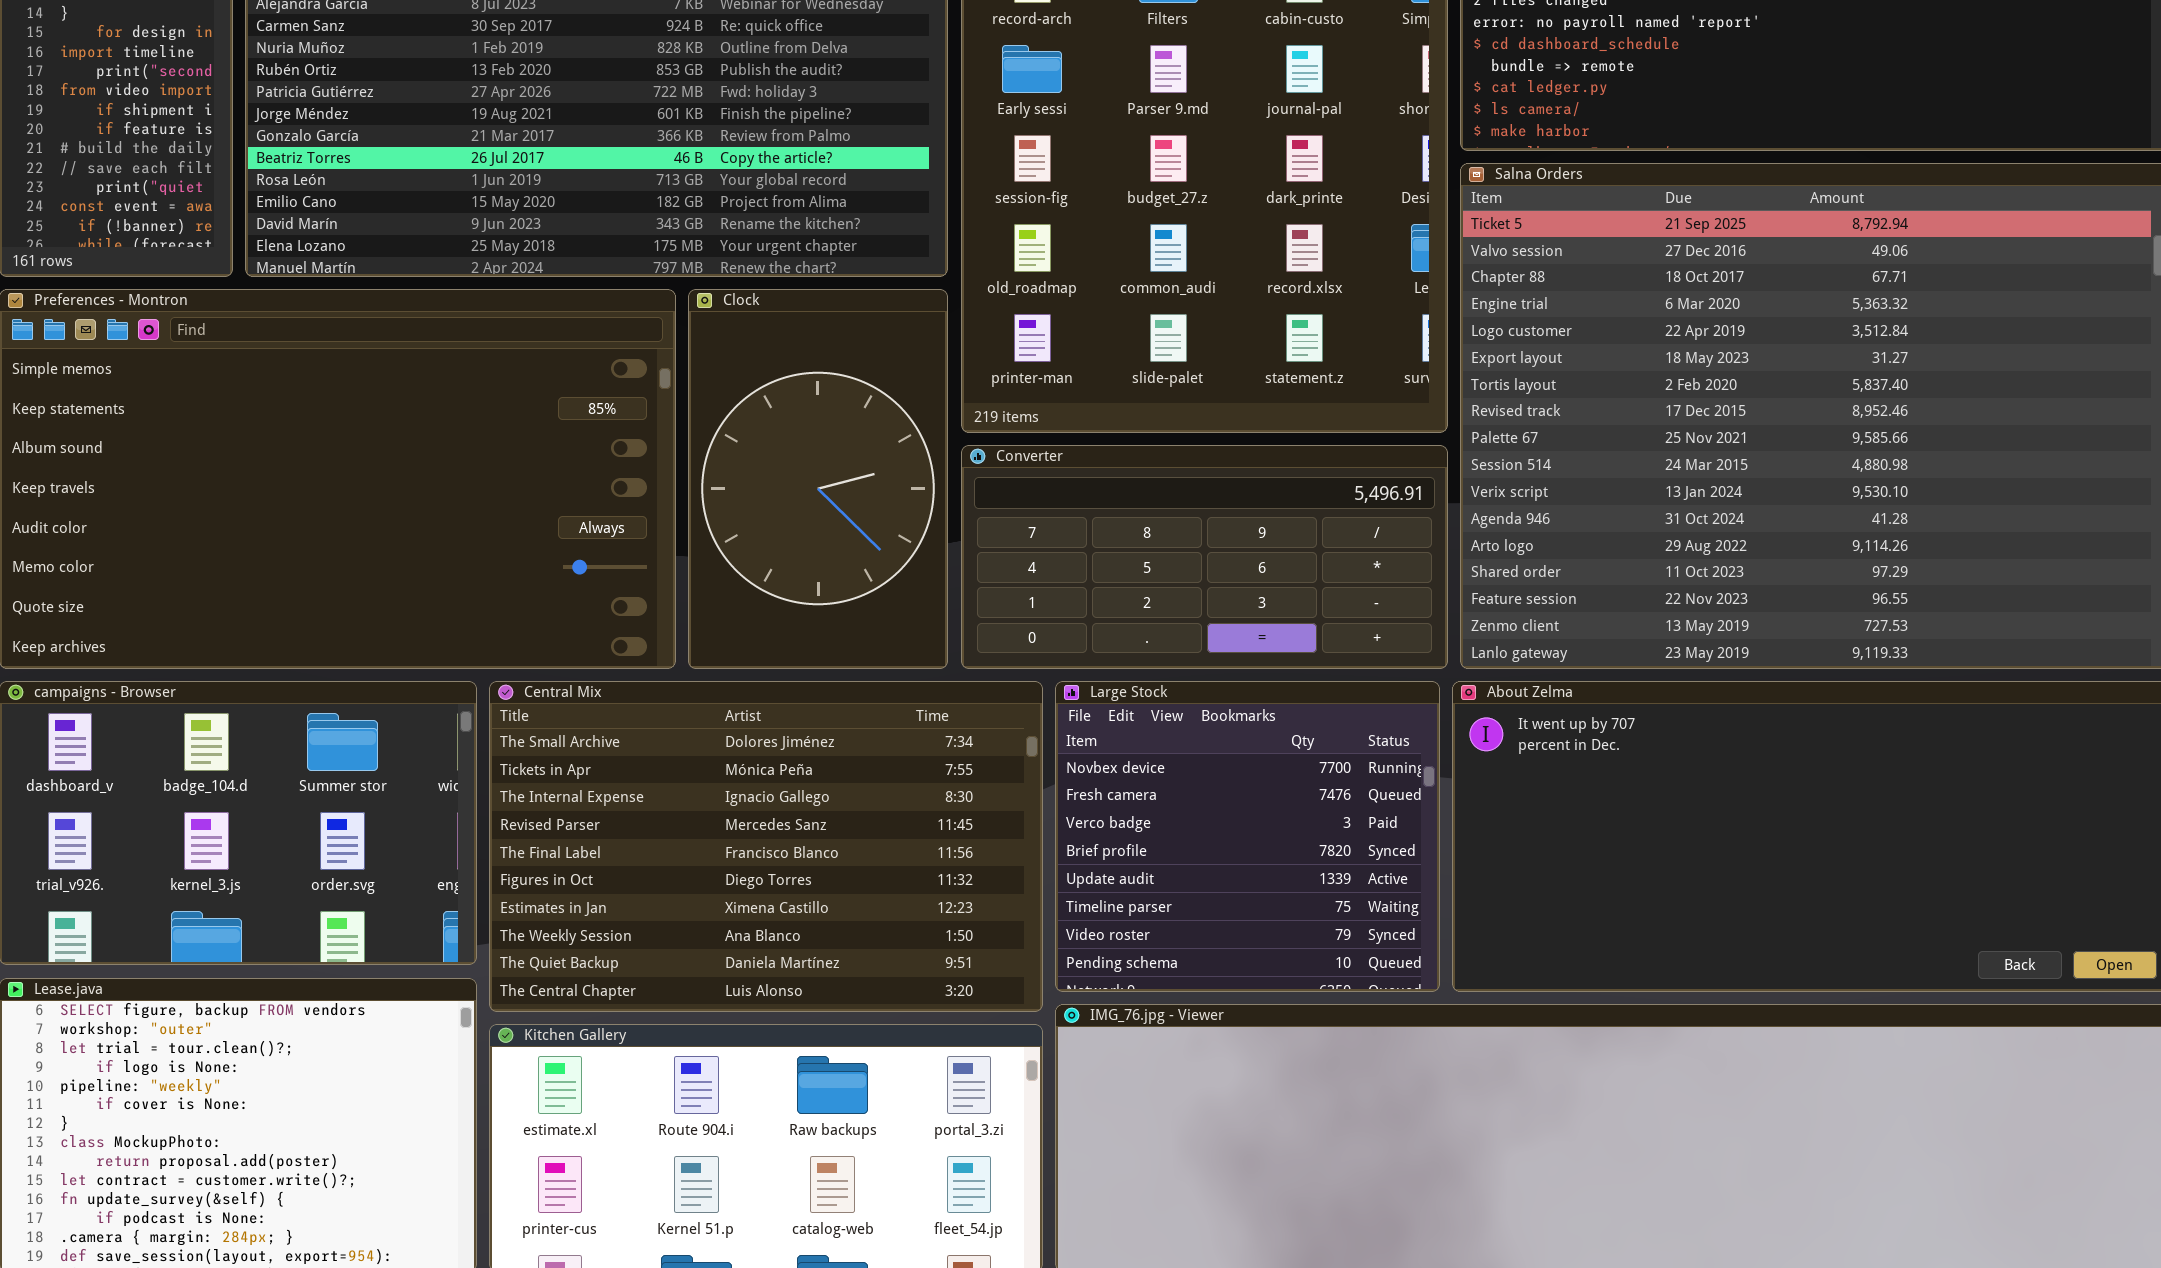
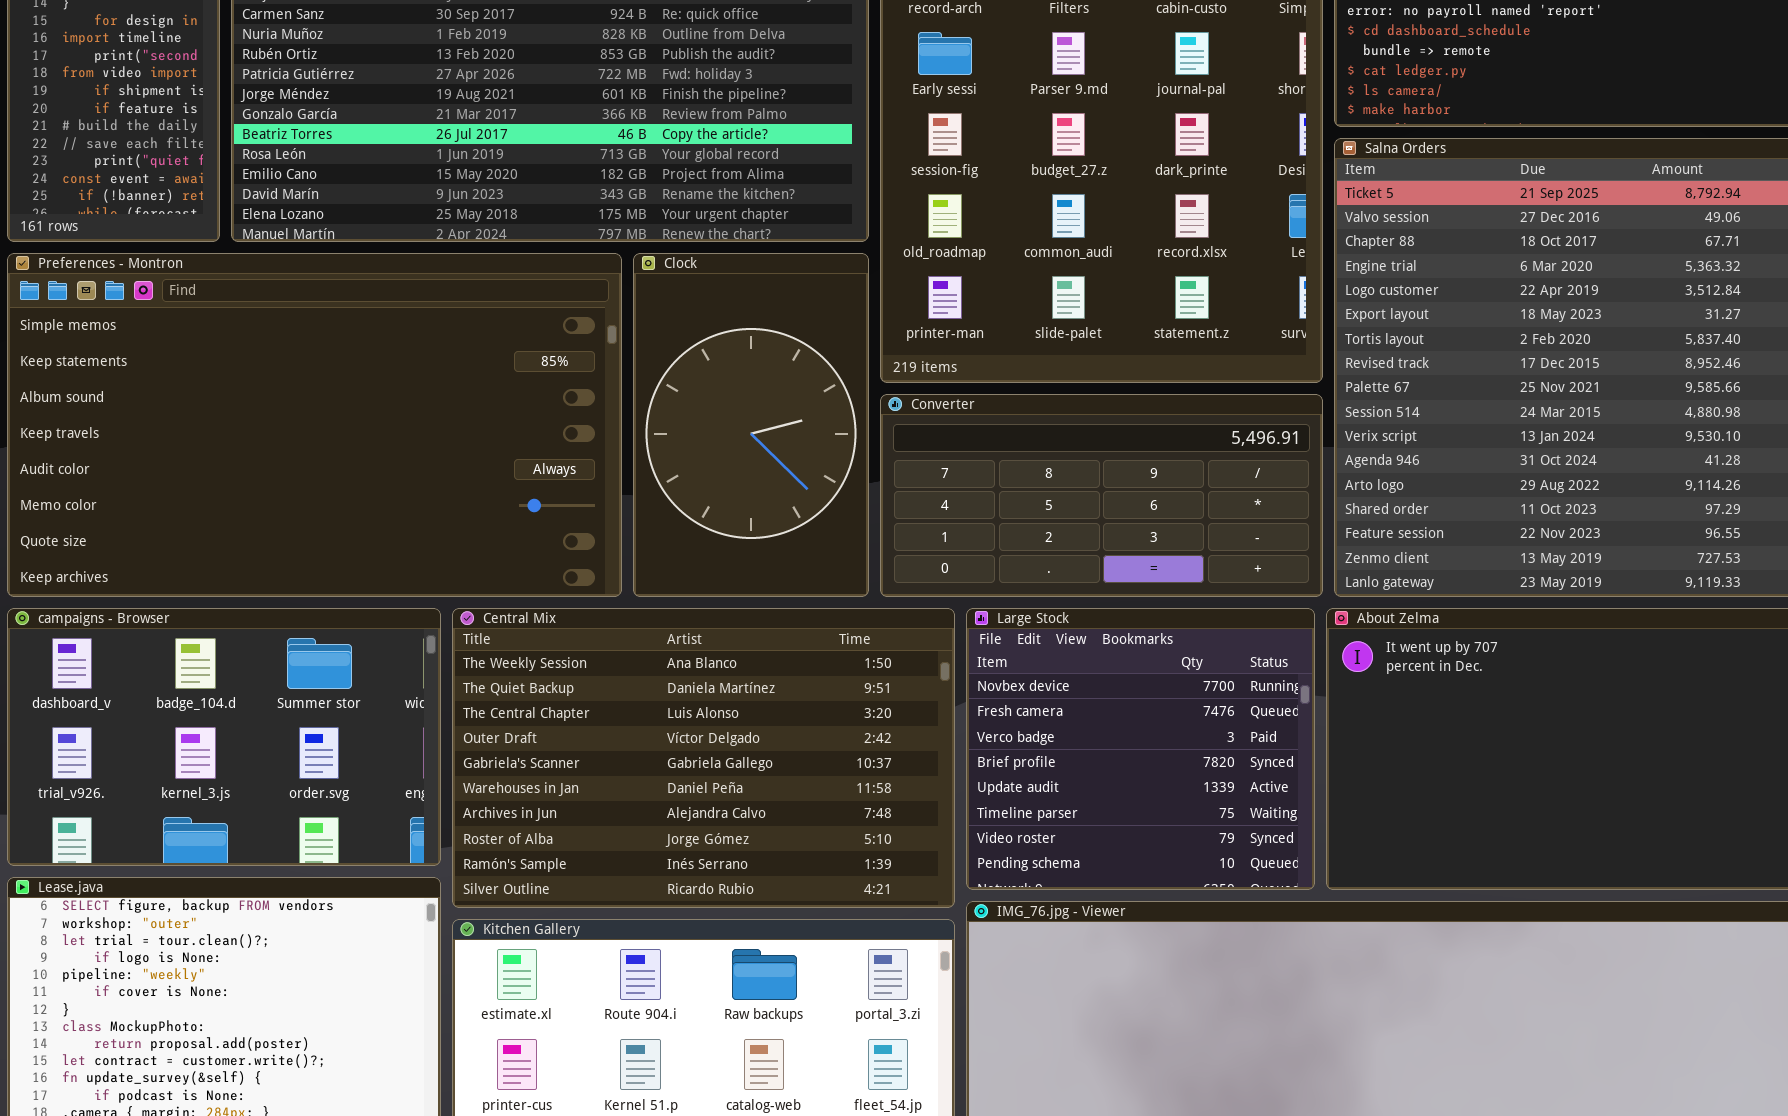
Central Mix: [489,681,1043,1012] -> [452,608,955,908], scrolled down 7 rows

